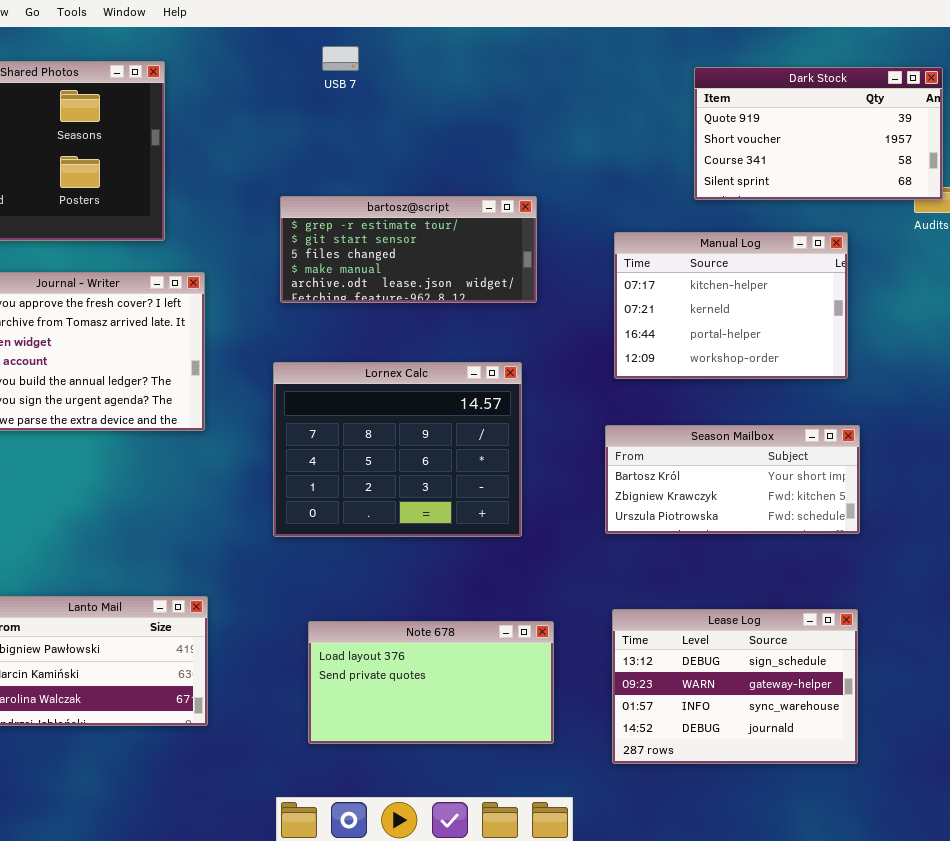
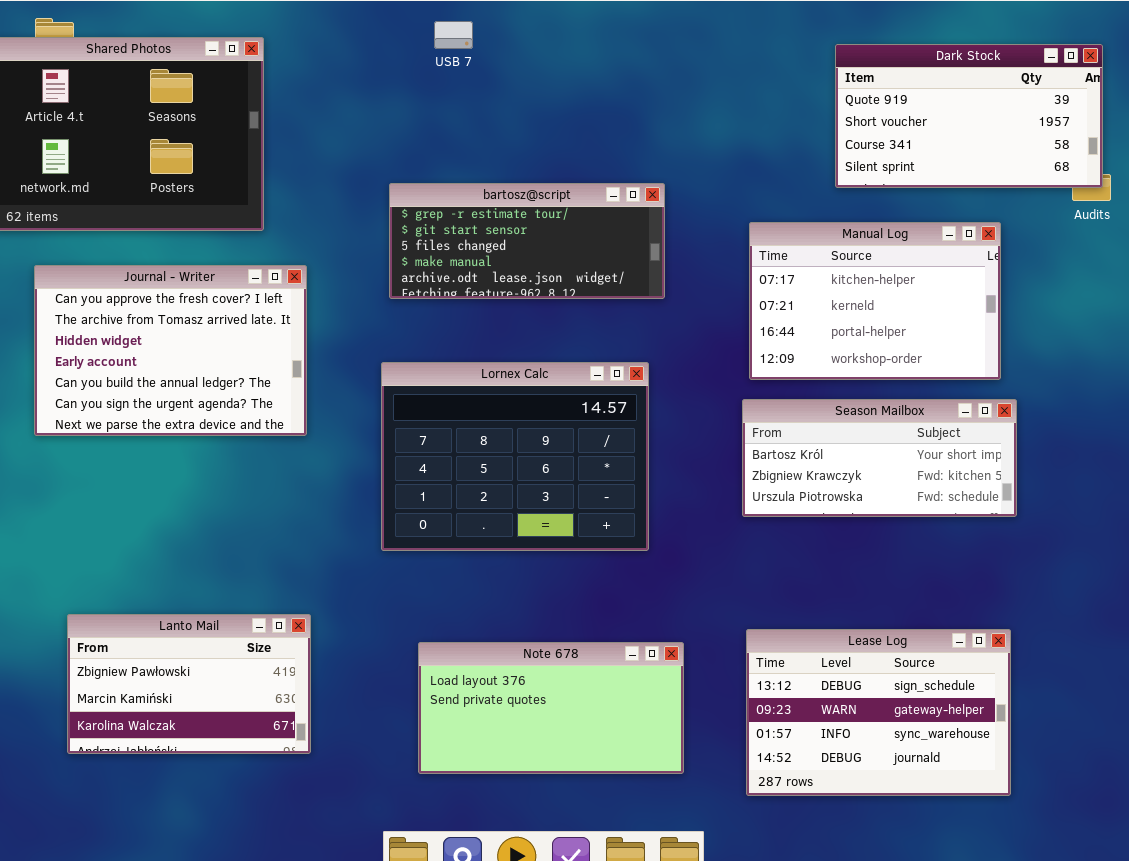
Season Mailbox: [605,425,860,534] -> [742,399,1017,517], moved

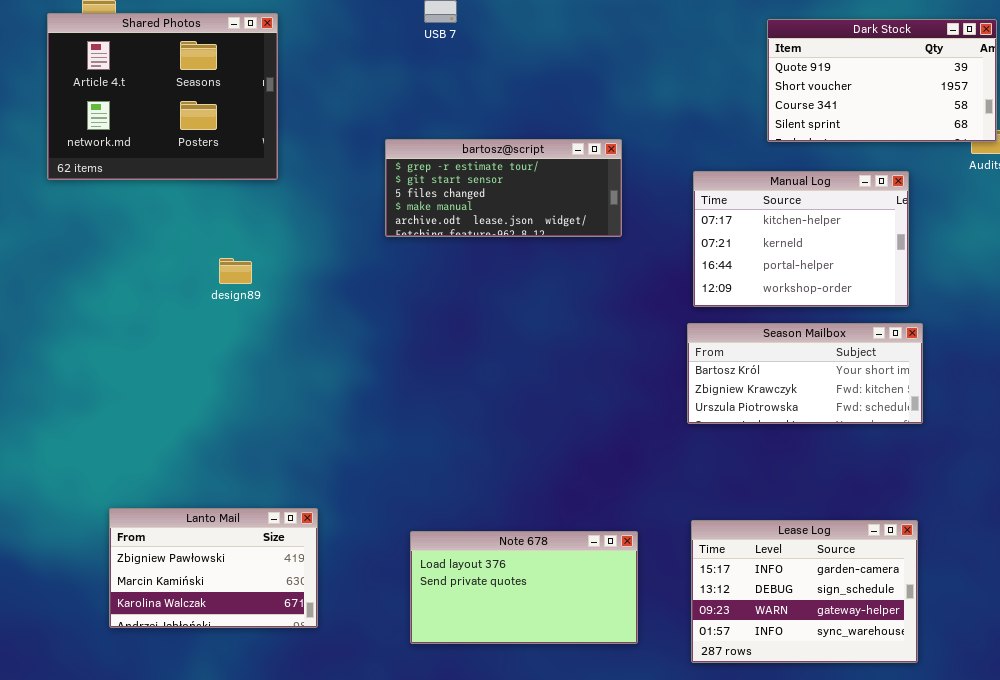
Journal - Writer: [34,265,307,436] -> none, closed
Lornex Calc: [381,362,649,551] -> none, closed
Lease Log: [746,629,1011,796] -> [691,520,918,663], scrolled up 1 row

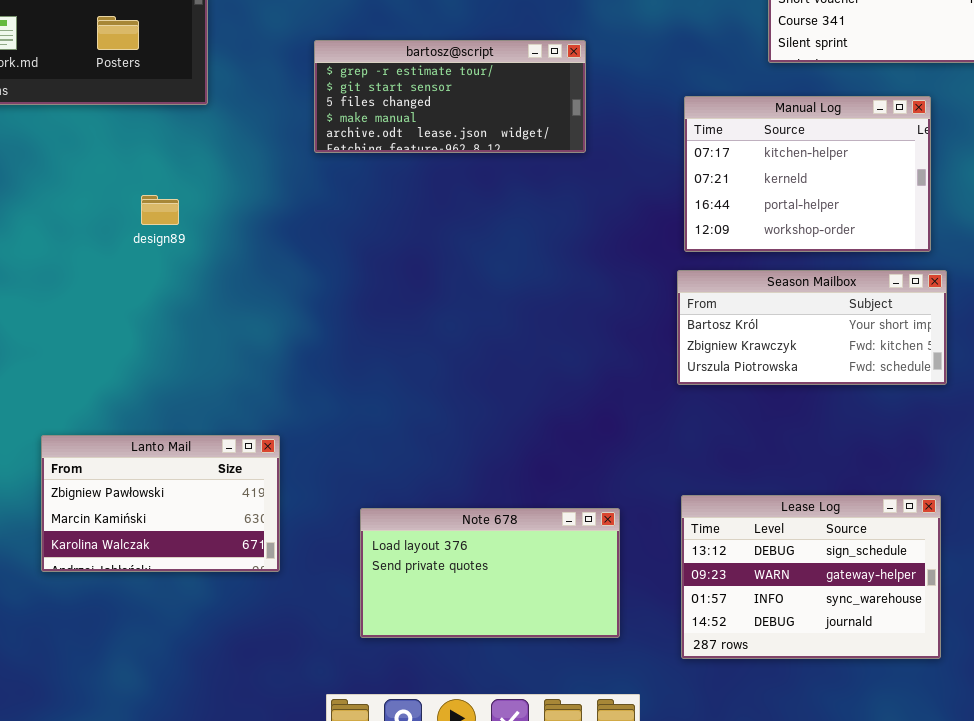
bartosz@script: [385,139,622,237] -> [314,40,586,153], moved
Lanto Mail: [109,508,318,628] -> [41,435,280,572], moved
Lease Log: [691,520,918,663] -> [681,495,941,659], scrolled down 1 row

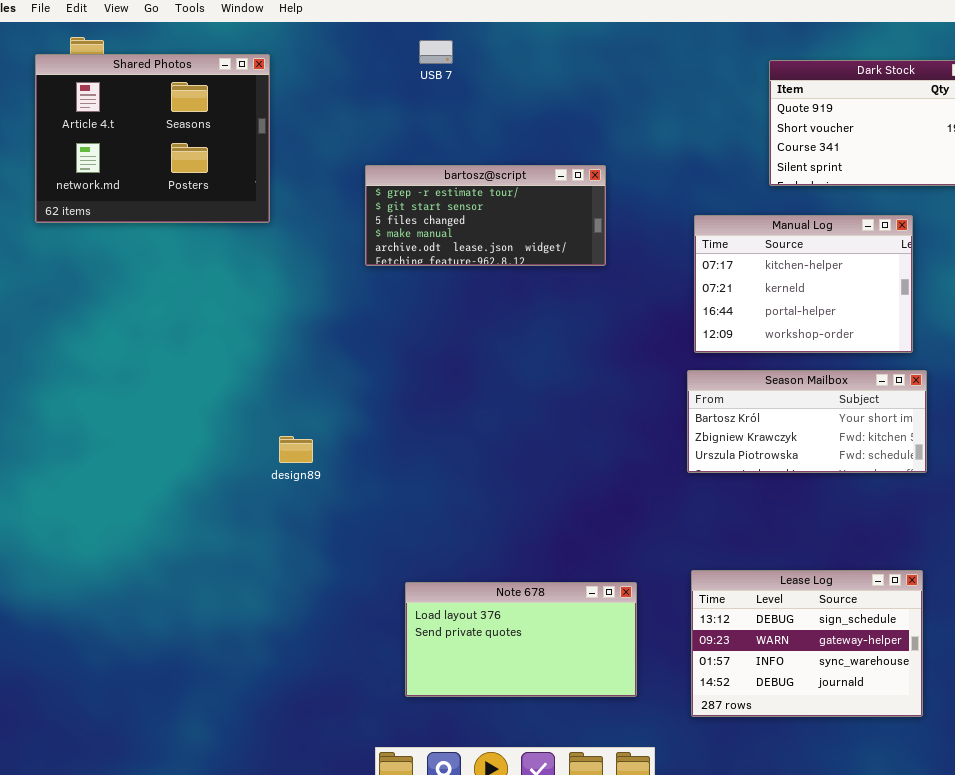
design89: [141,195,179,225] -> [279,436,313,463], moved
Lanto Mail: [41,435,280,572] -> none, closed

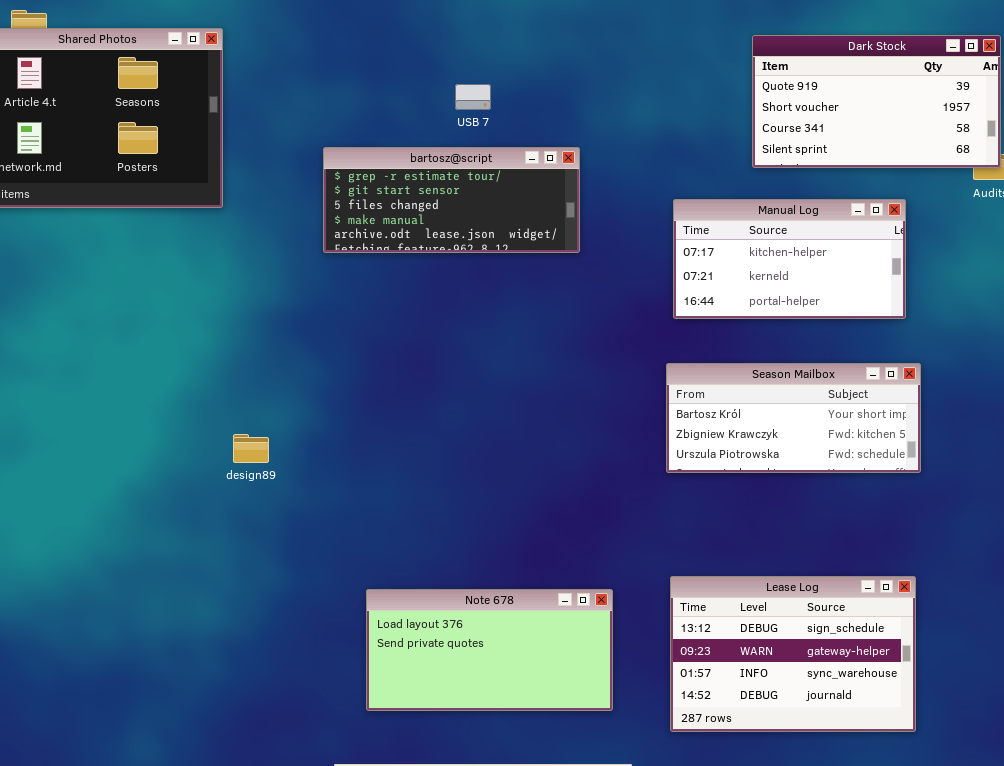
USB 7: [419,40,453,64] -> [455,84,491,110], moved
Manual Log: [694,215,913,353] -> [673,199,906,319], resized

